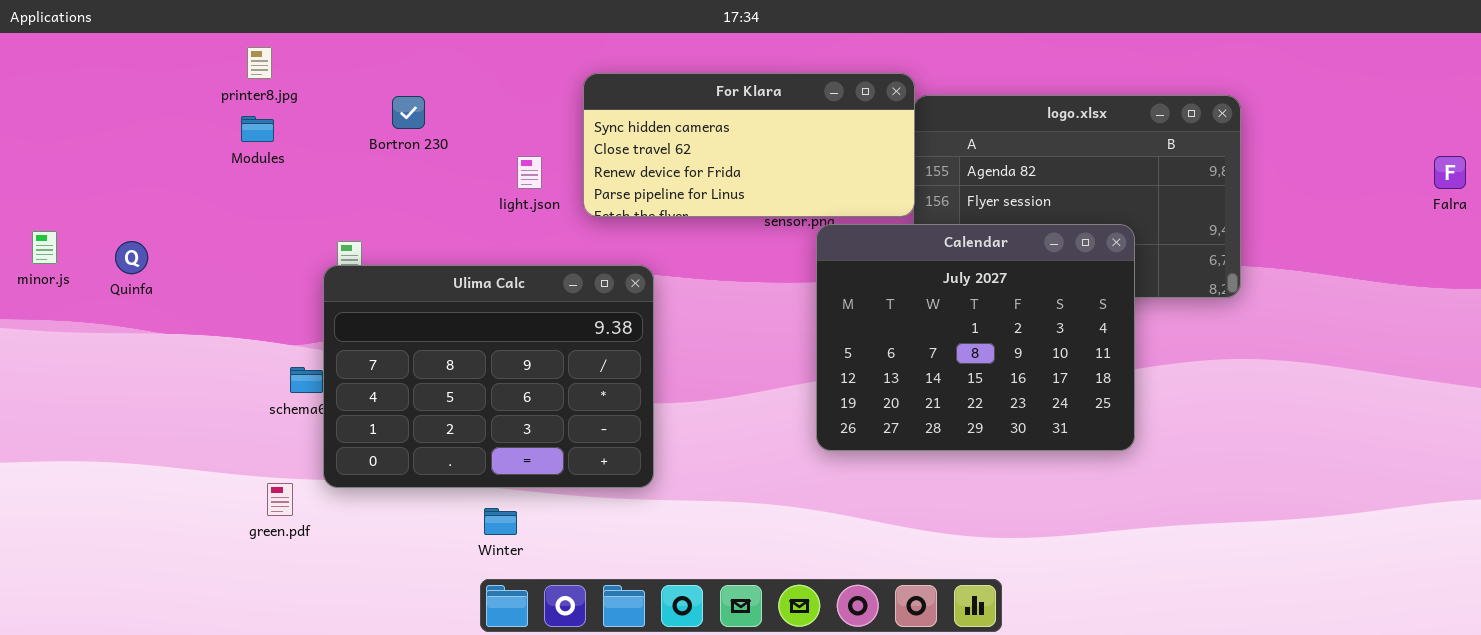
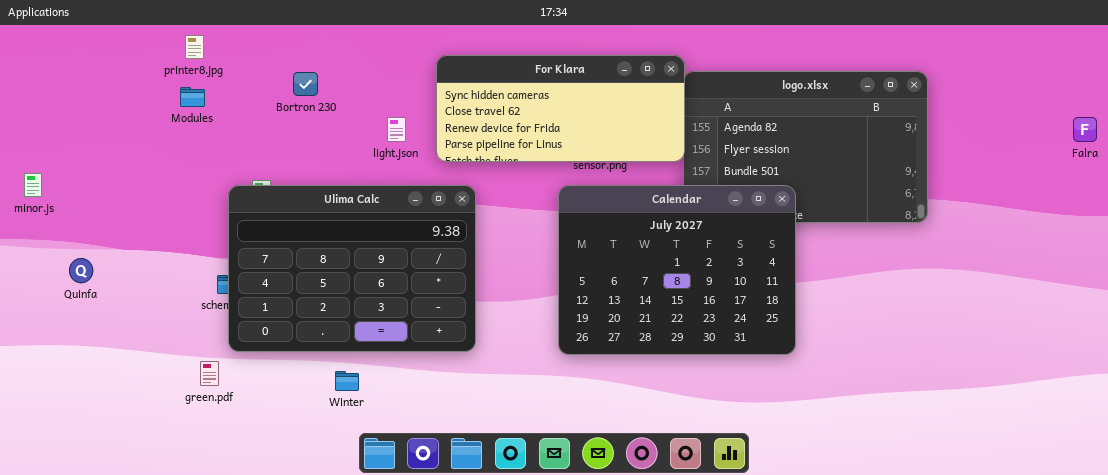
Calendar: [816,224,1135,451] -> [558,185,796,355], moved
Quinfa: [115,241,148,274] -> [69,258,93,283], moved
Ulima Calc: [323,265,654,488] -> [228,185,476,352], moved
Winter: [484,508,517,535] -> [335,371,359,391], moved

